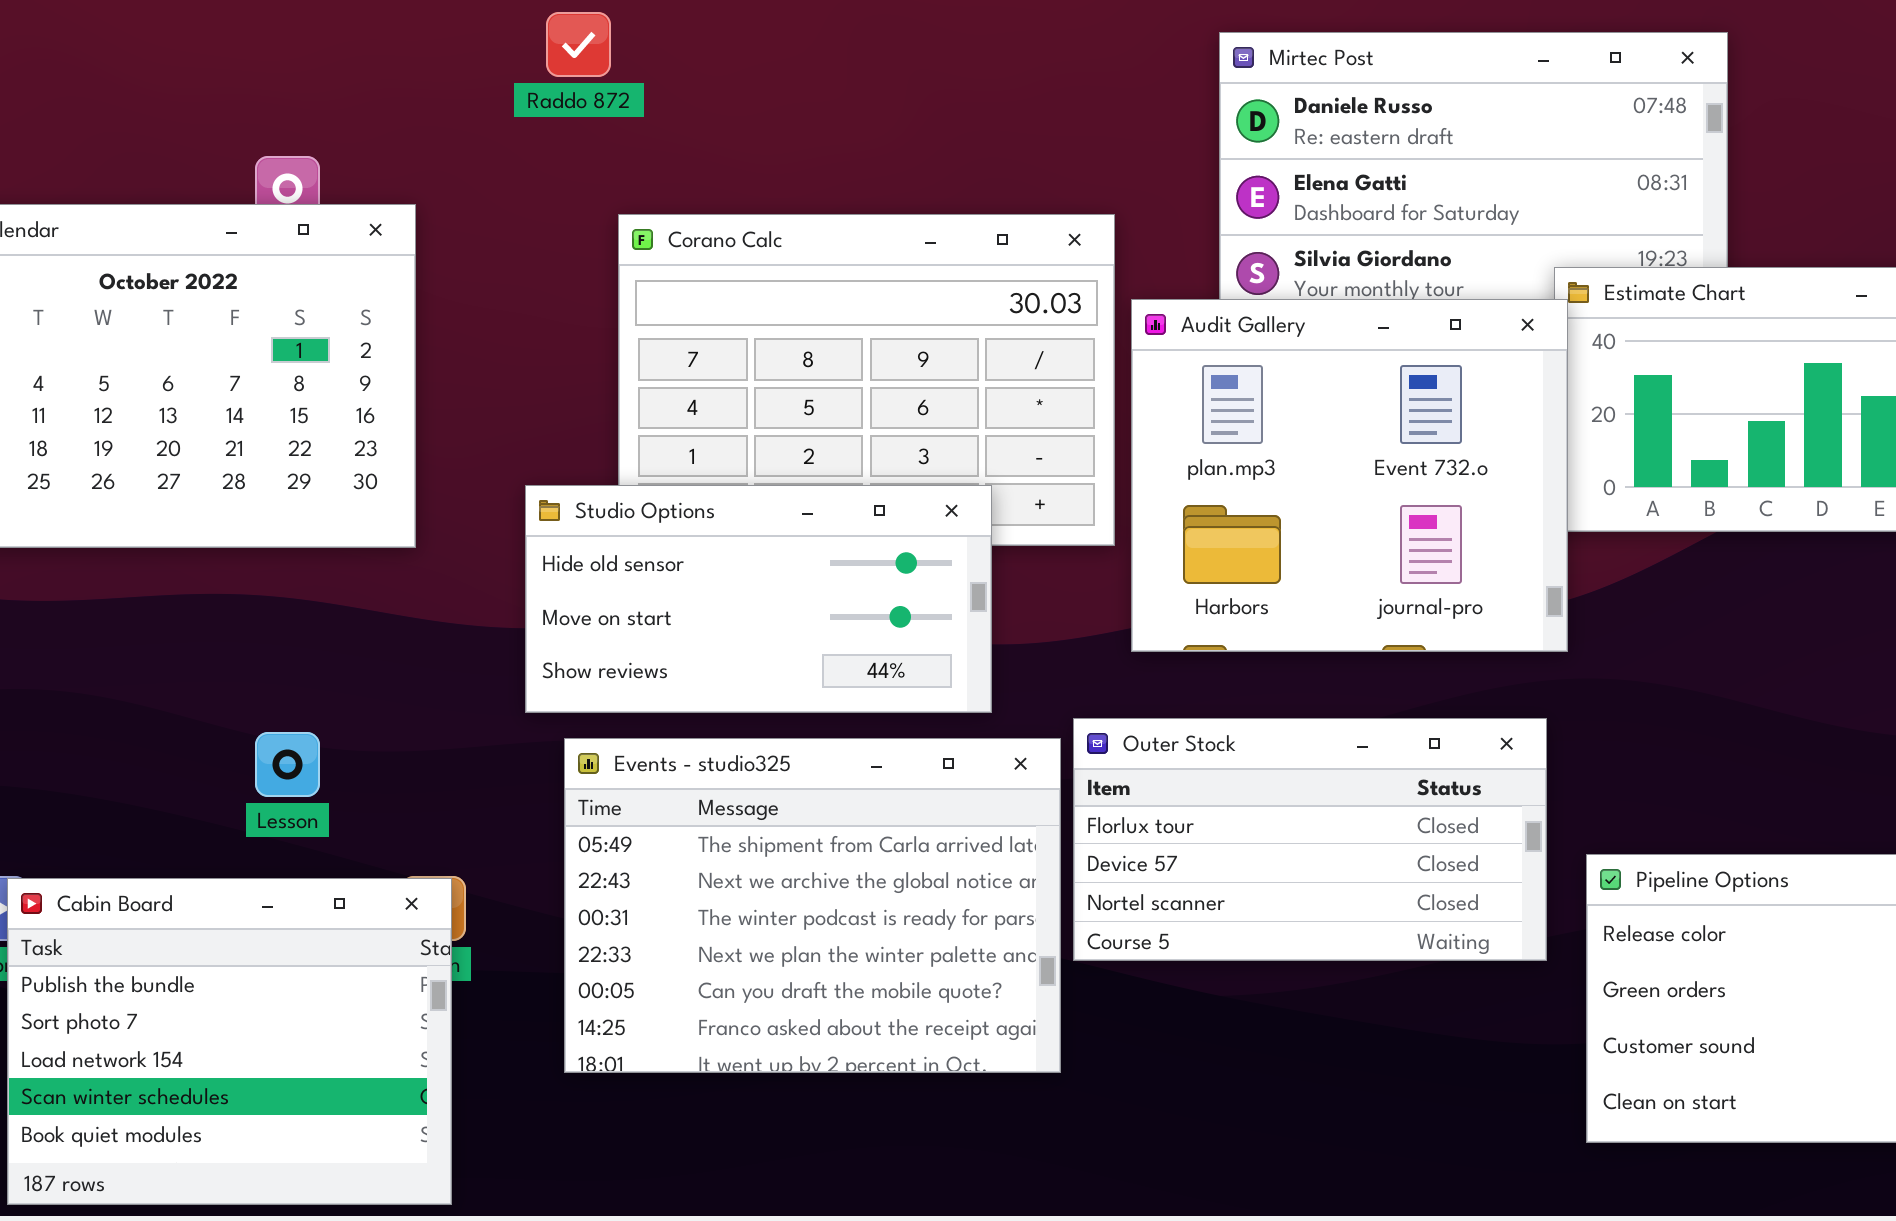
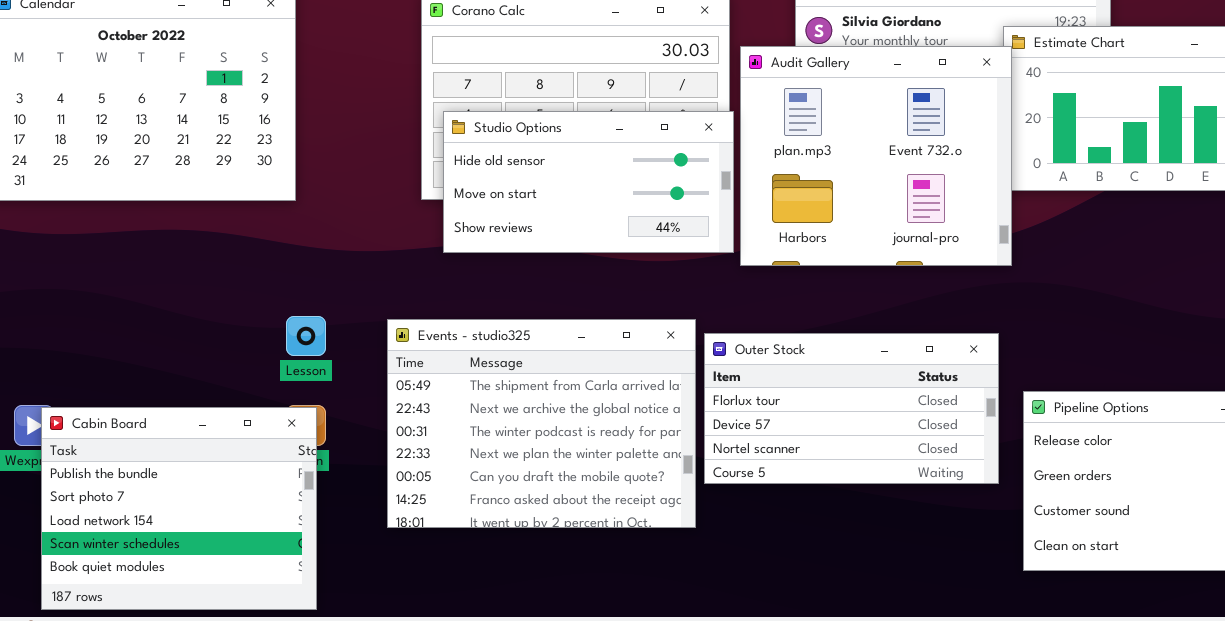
Studio Options: [525,485,992,713] -> [443,111,734,253], moved
Outer Stock: [1073,718,1547,961] -> [704,333,999,484], moved
Lesson: [255,732,320,797] -> [286,316,326,356], moved

